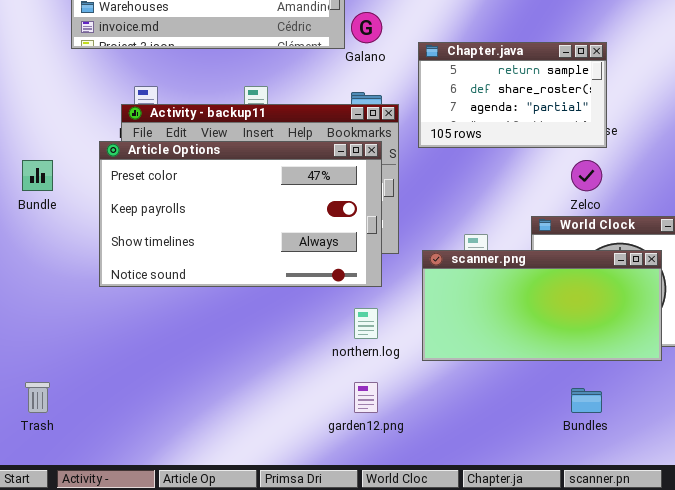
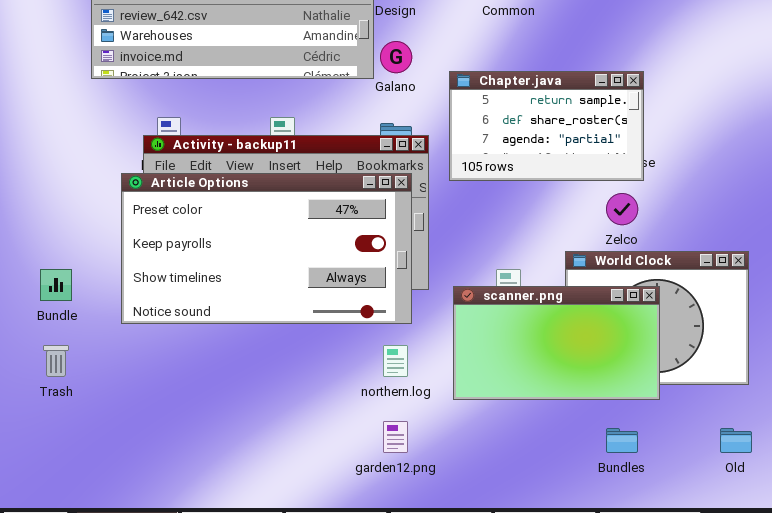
Bundle: [22,160,53,191] -> [40,269,72,301], moved
scanner.png: [422,250,662,361] -> [453,286,660,400], resized
Trash: [25,382,50,413] -> [43,345,69,377], moved

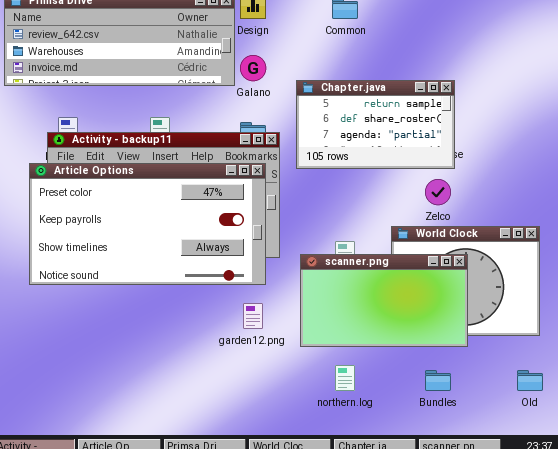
northern.log: [383,345,408,377] -> [335,365,355,391], moved
garden12.png: [383,421,408,453] -> [243,303,263,329], moved

